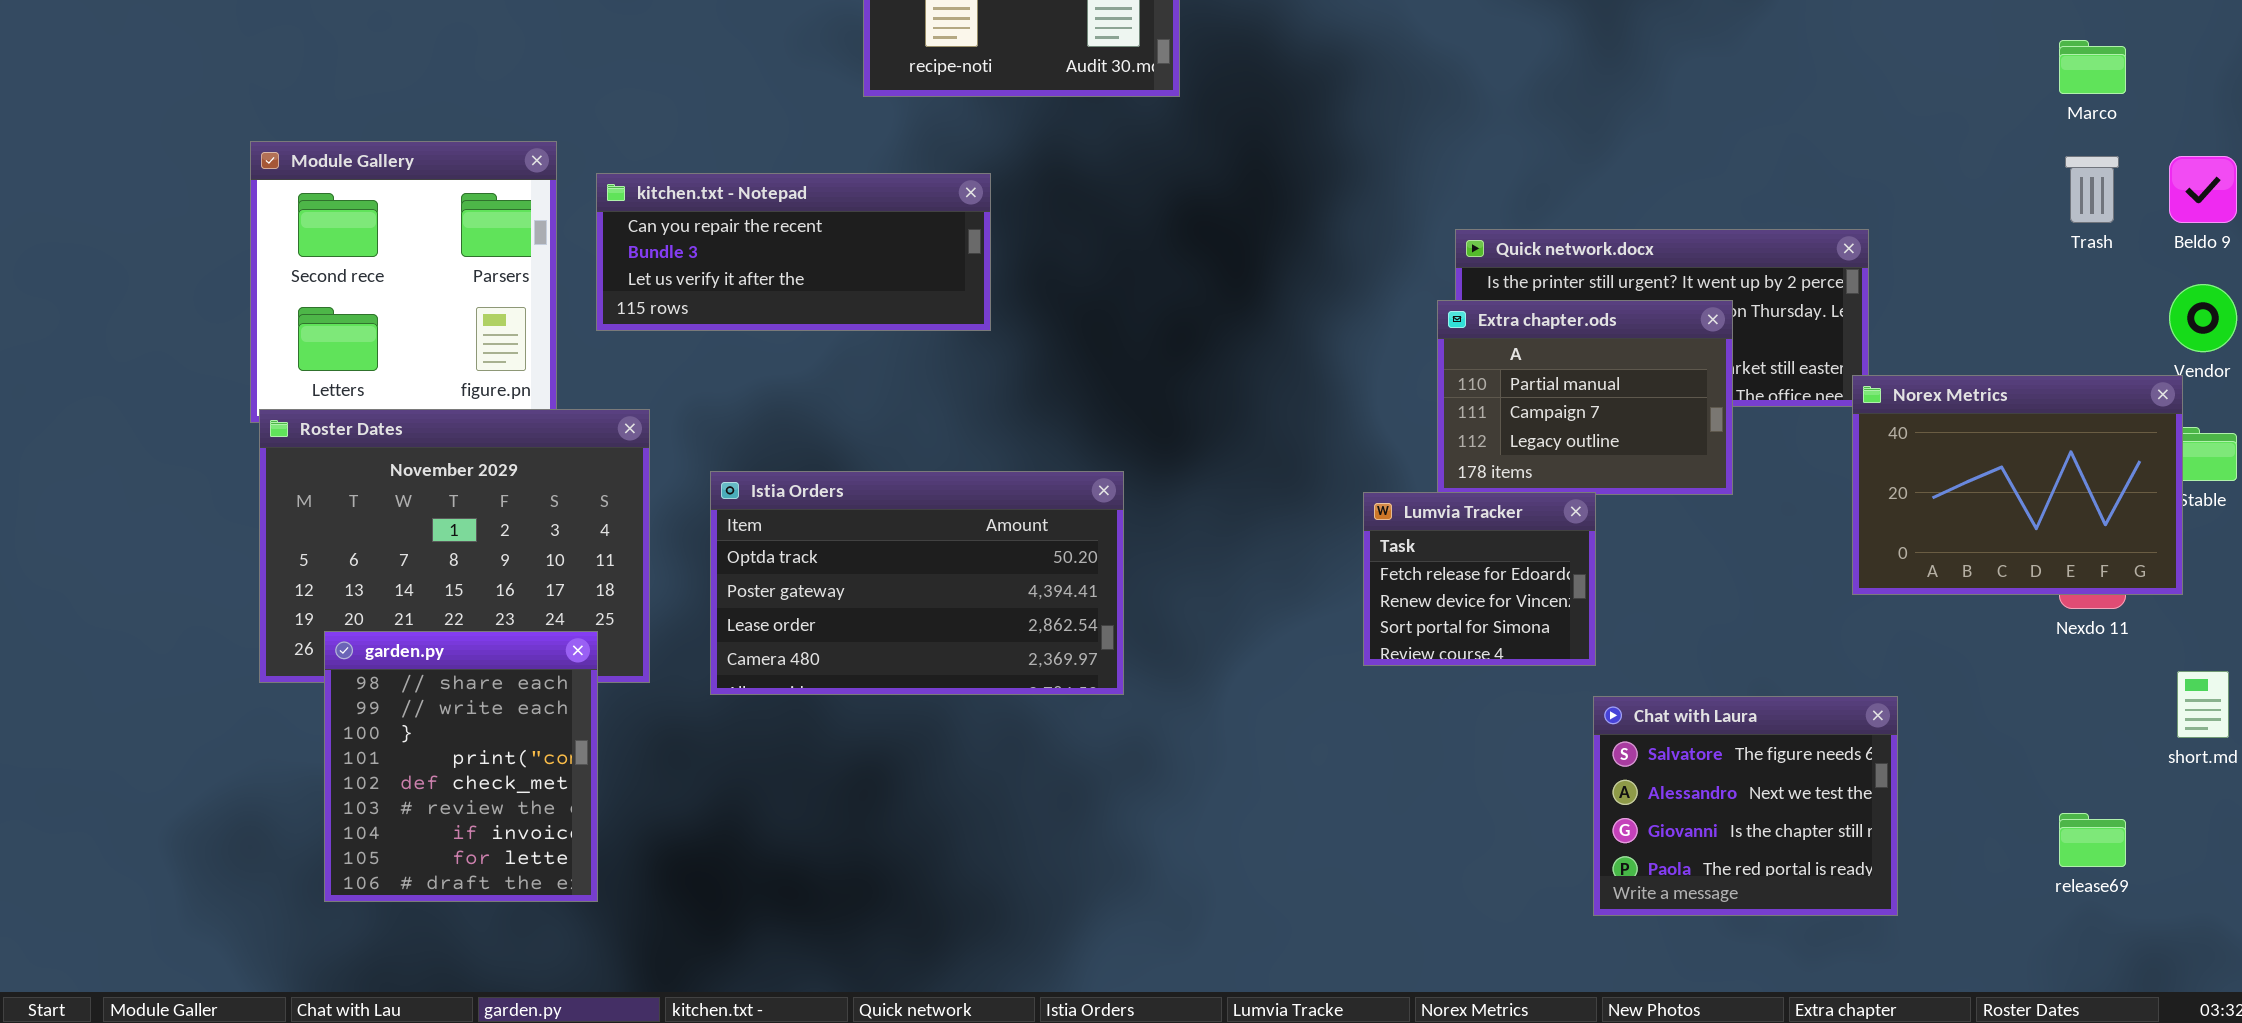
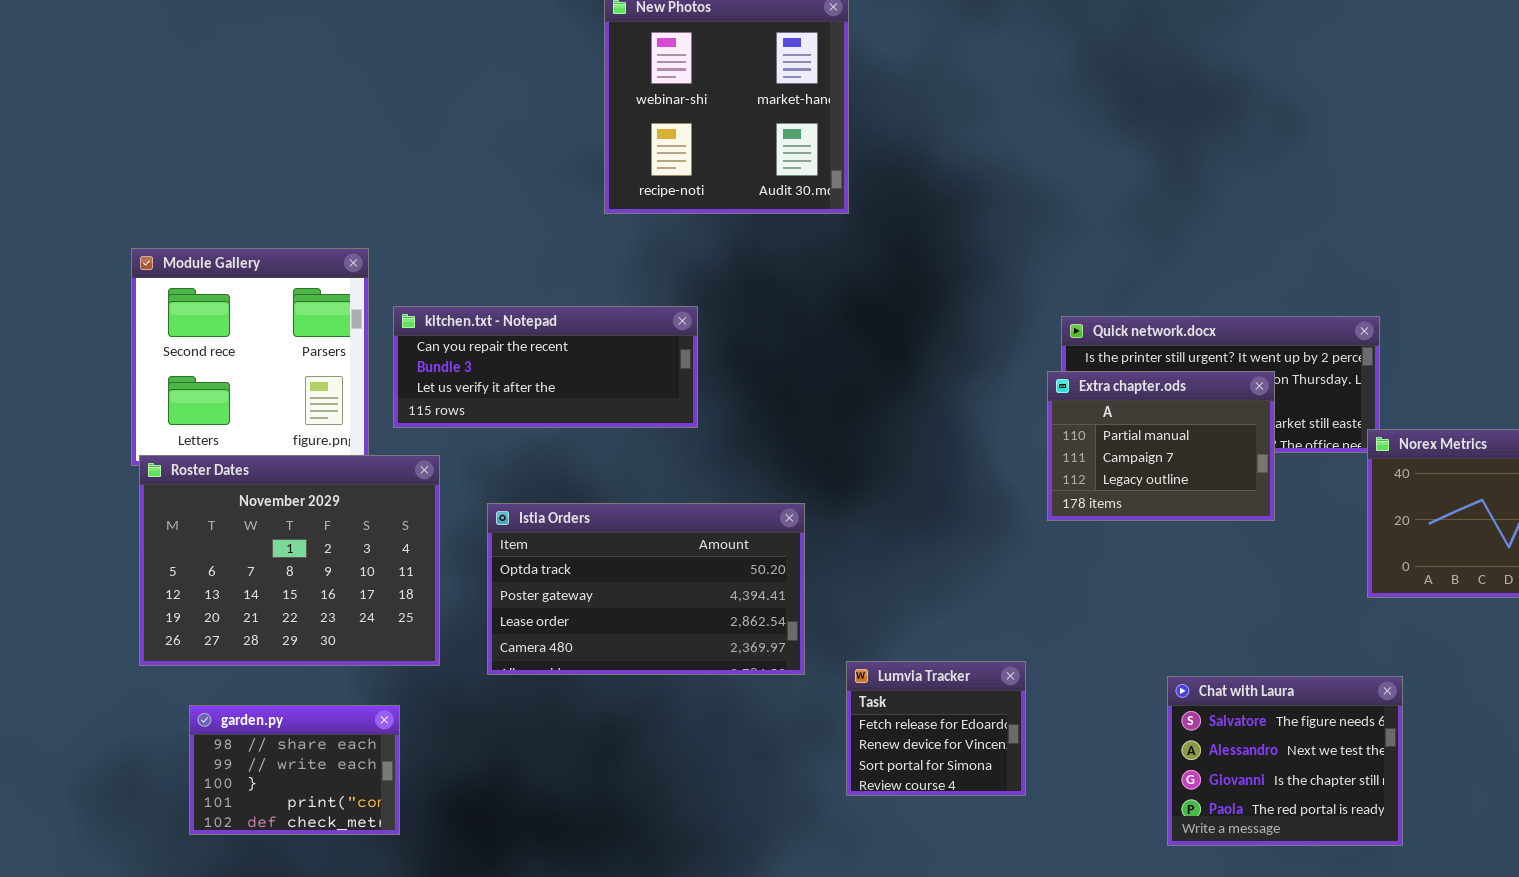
kitchen.txt - Notepad: [596,173,991,331] -> [393,306,698,428], moved
Lumvia Tracker: [1363,492,1596,666] -> [846,661,1026,796], moved
garden.py: [324,631,598,902] -> [189,705,400,835], resized

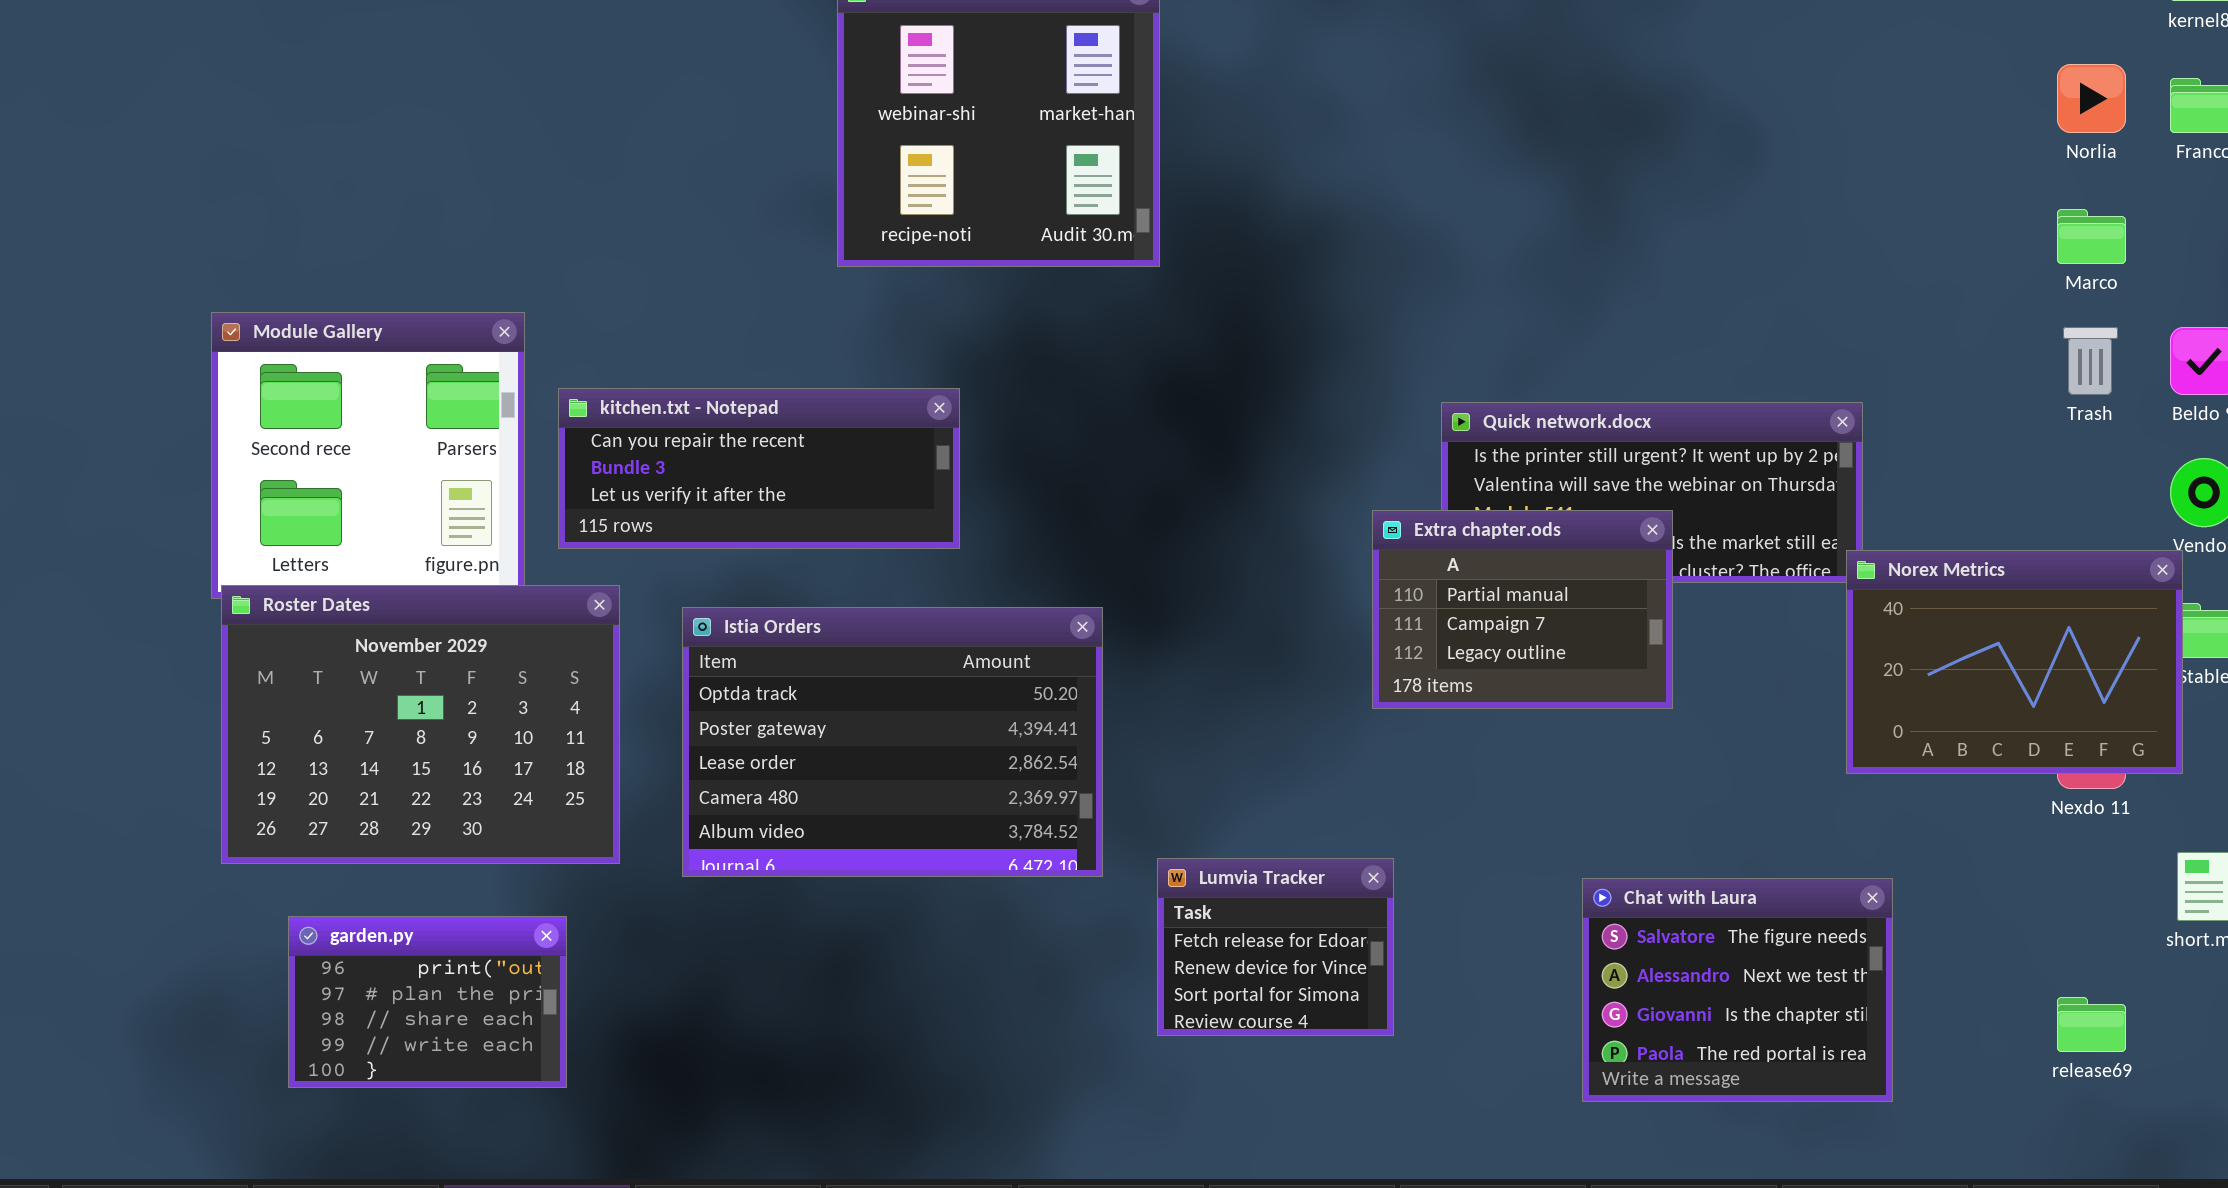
Extra chapter.ods: [1047,371,1275,521] -> [1372,510,1673,709], moved
Istia Orders: [487,503,805,675] -> [682,607,1103,877], resized
garden.py: [189,705,400,835] -> [288,916,567,1088], scrolled up 2 rows

